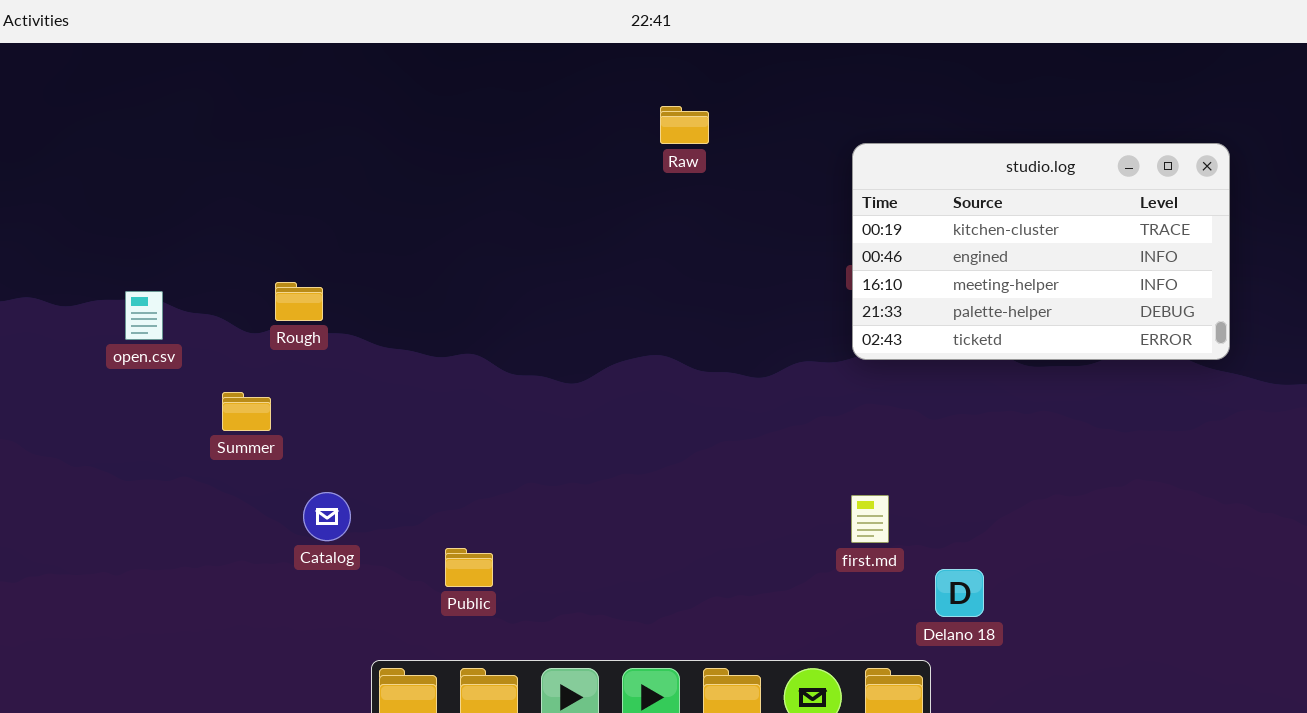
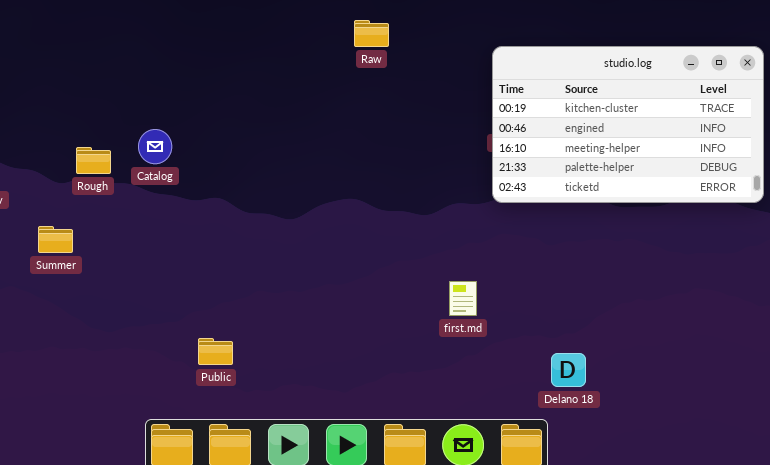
Catalog: [303,492,351,541] -> [138,129,172,164], moved
first.md: [851,495,889,543] -> [449,281,477,316], moved

